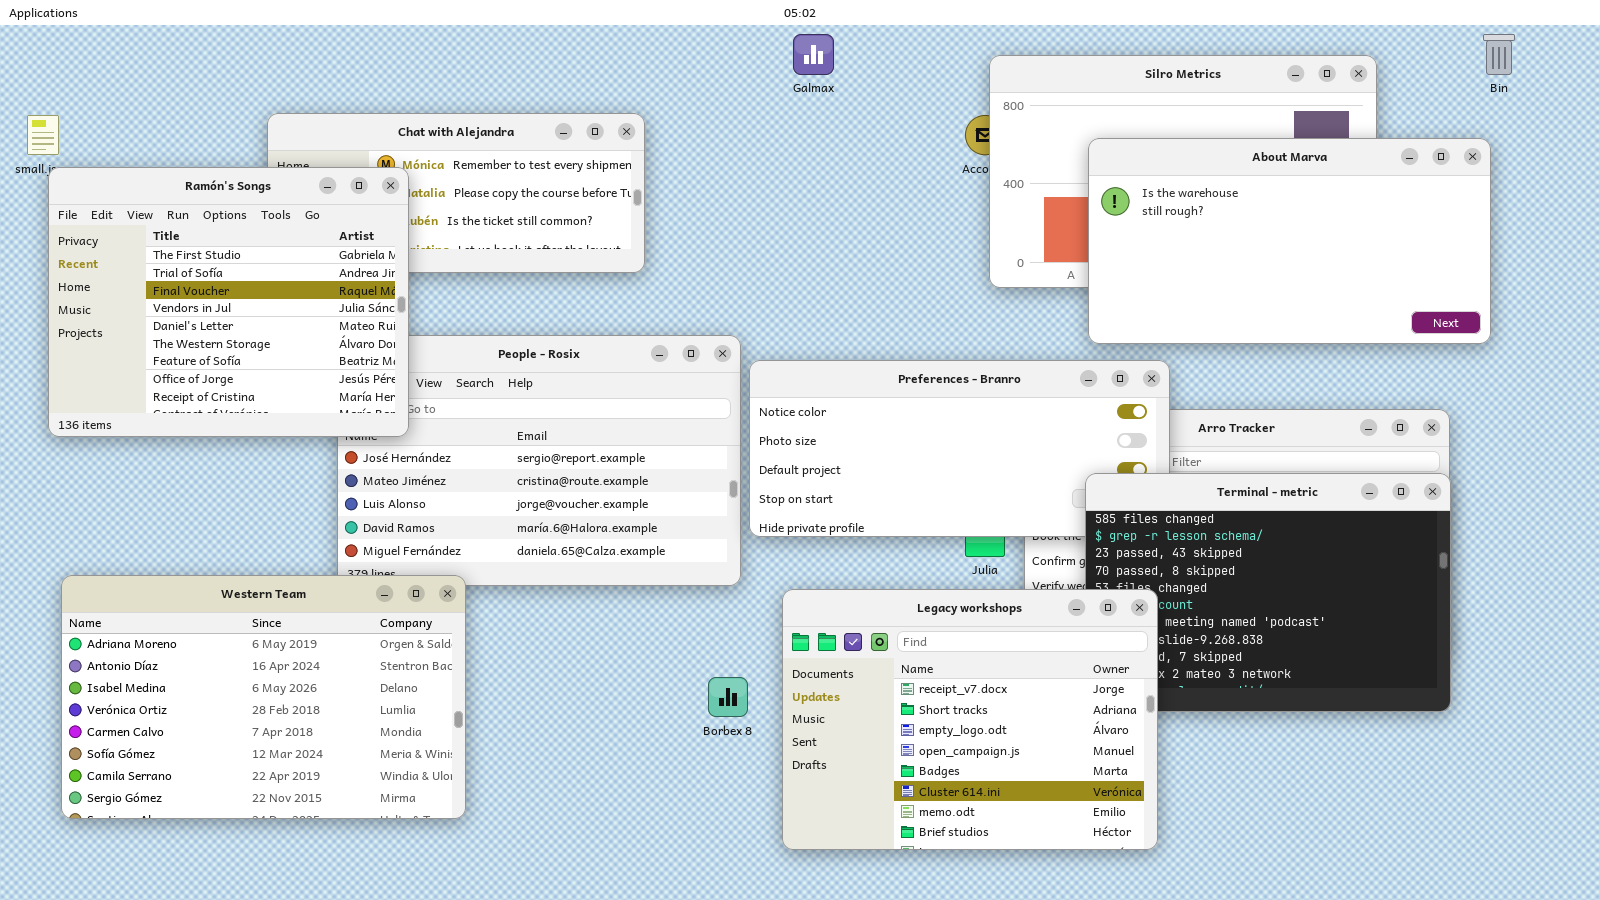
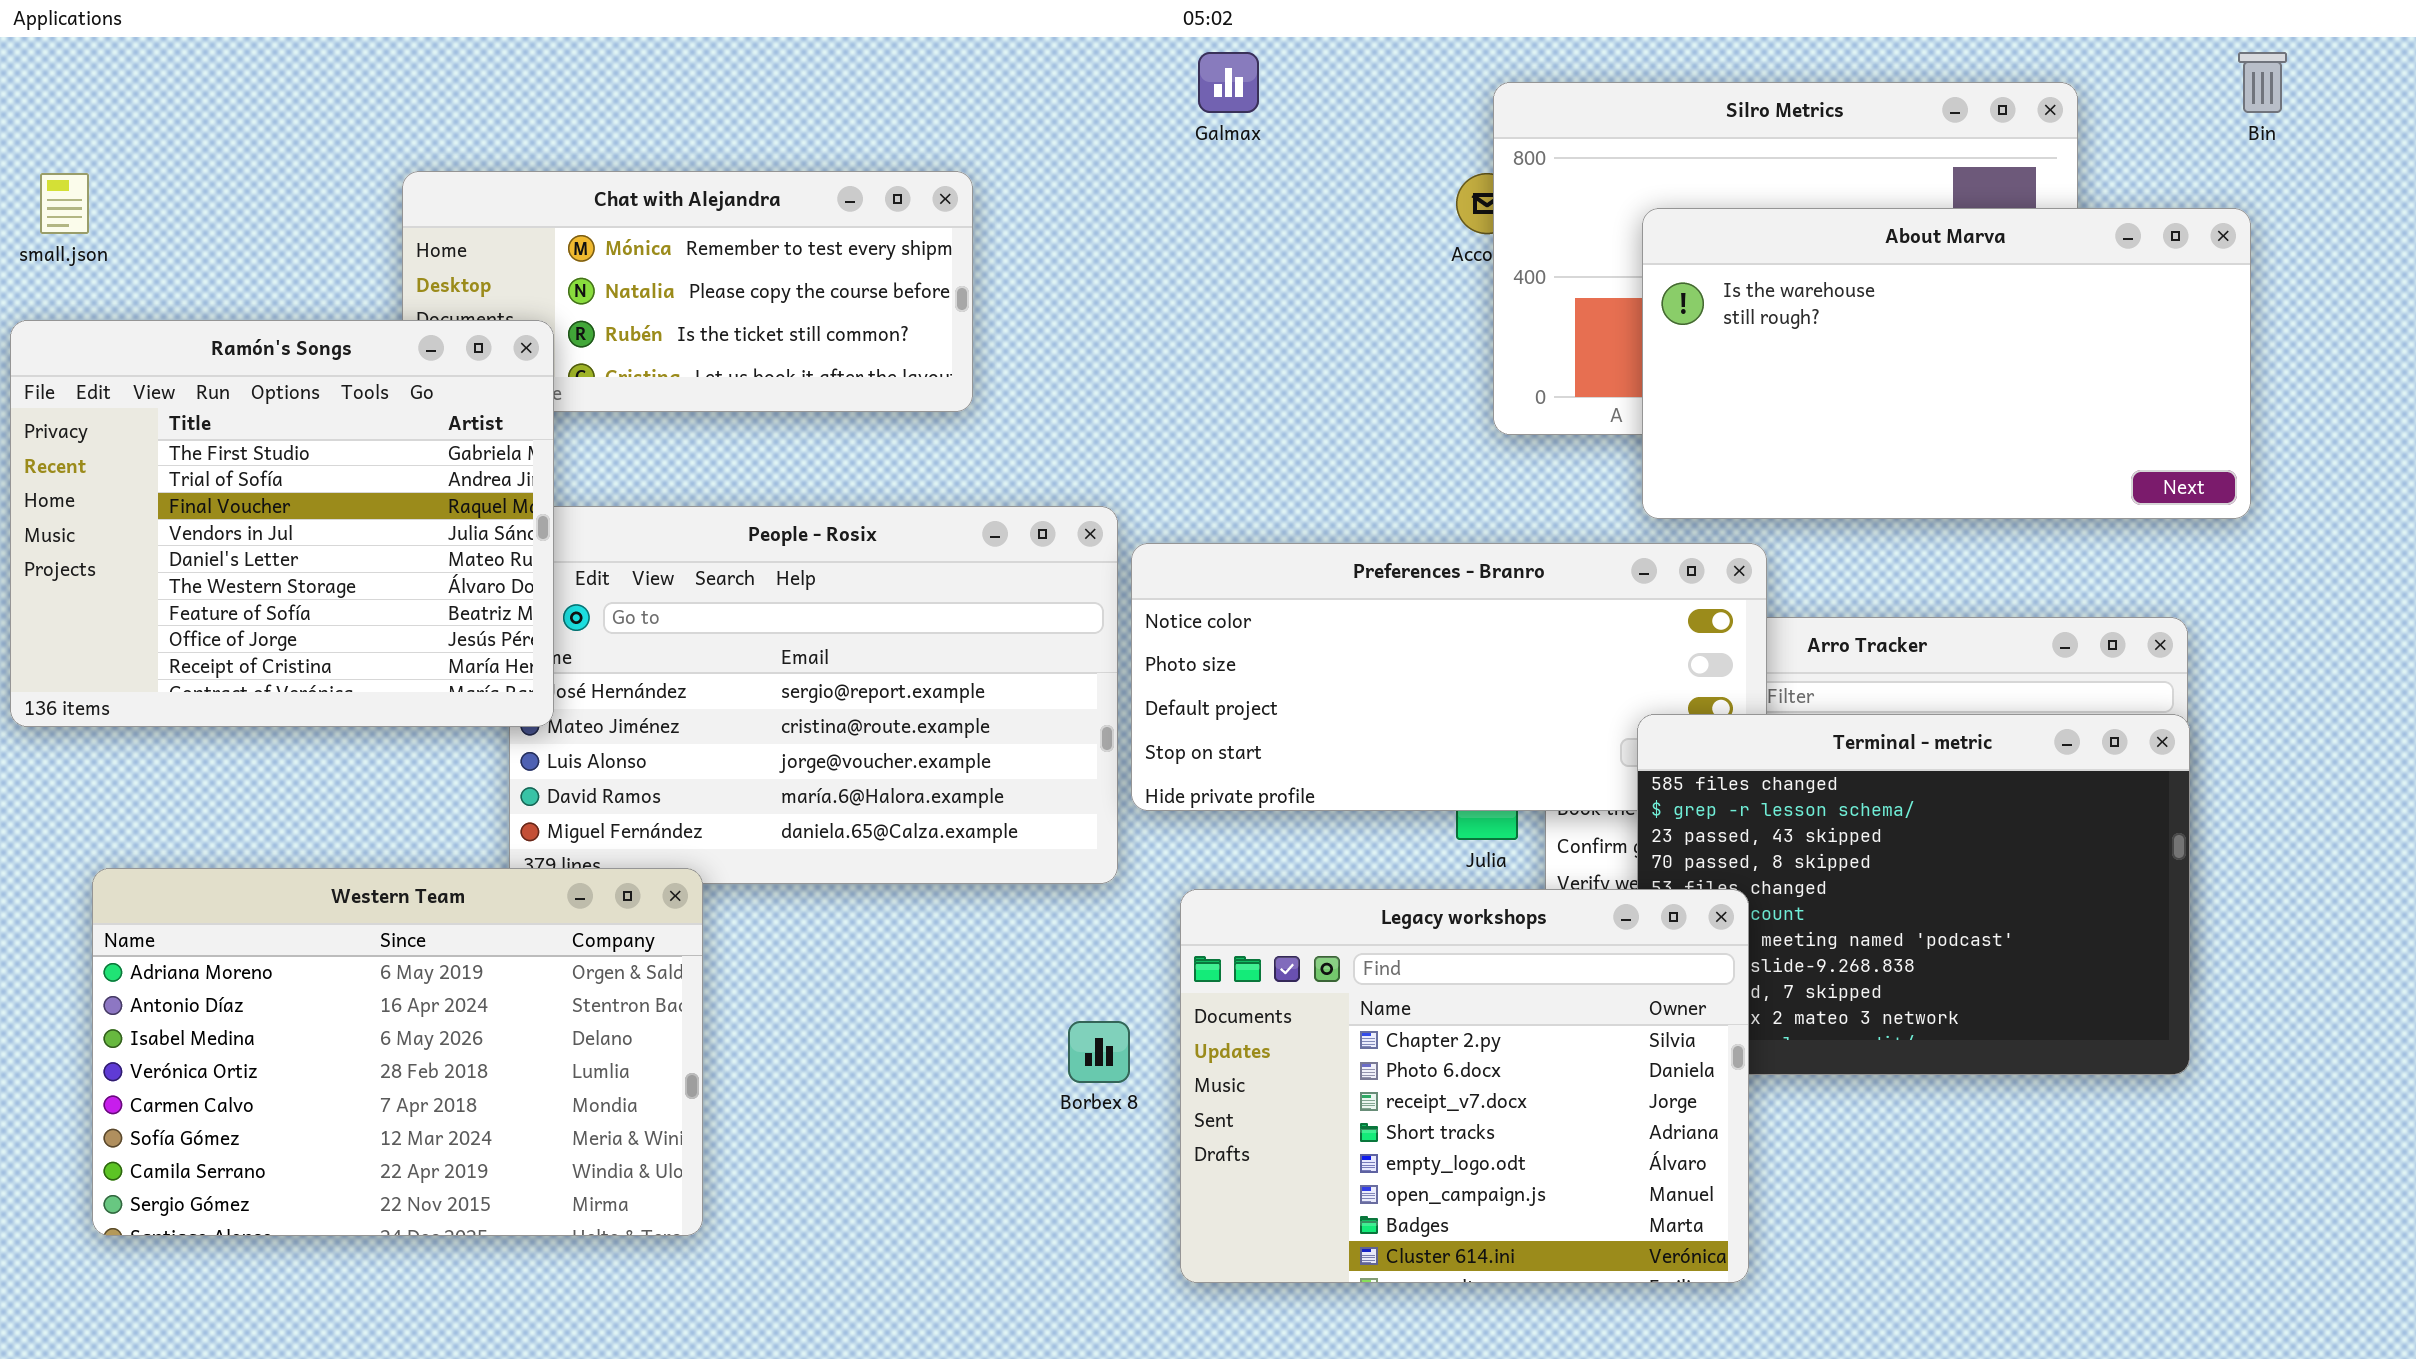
Ramón's Songs: [48,167,409,437] -> [10,320,554,727], moved
Legacy workshops: [782,589,1158,850] -> [1180,889,1749,1283], scrolled up 2 rows

